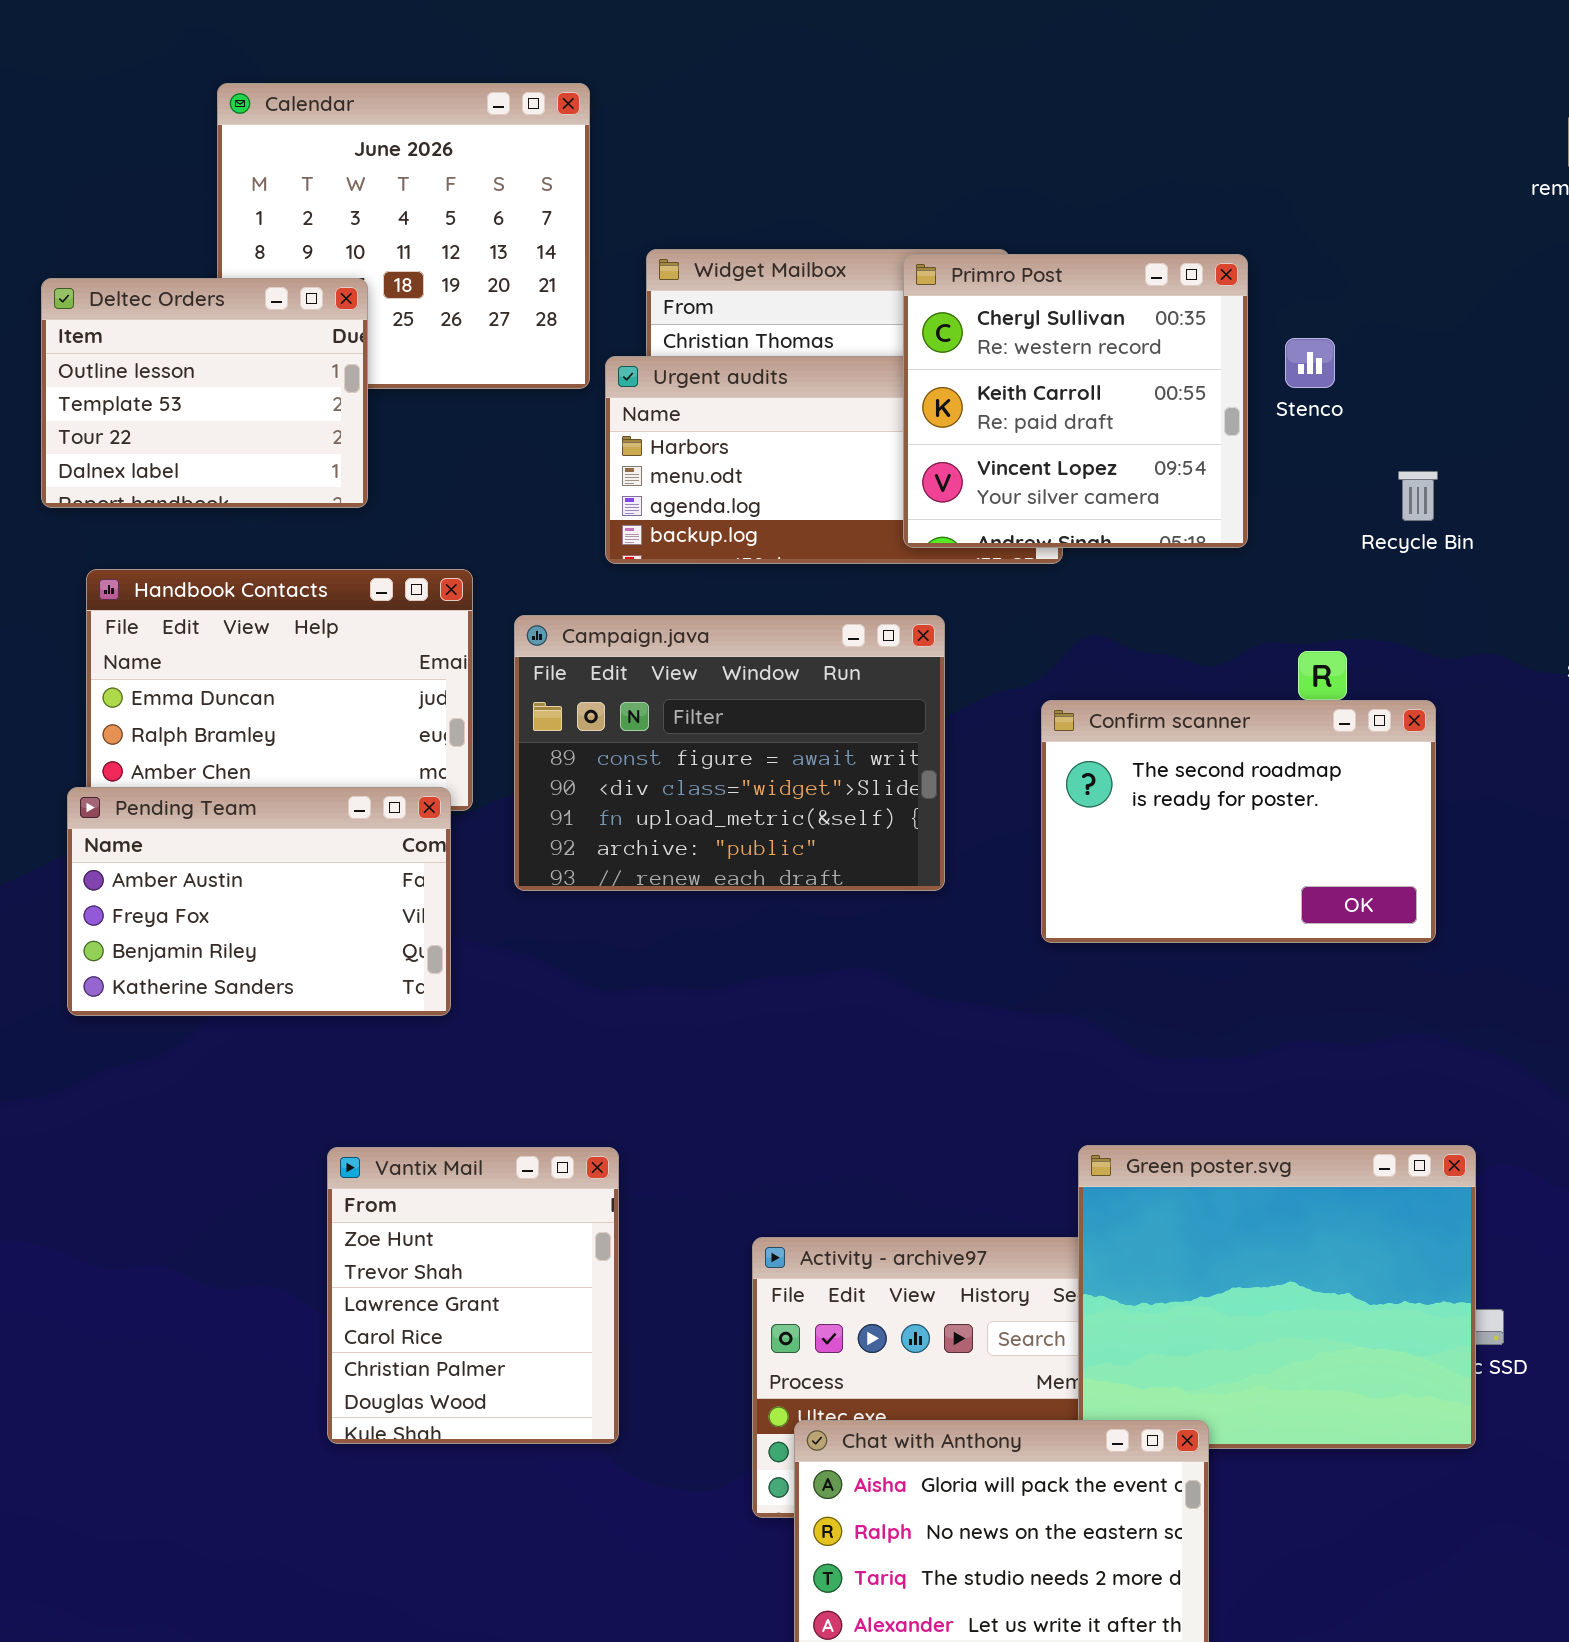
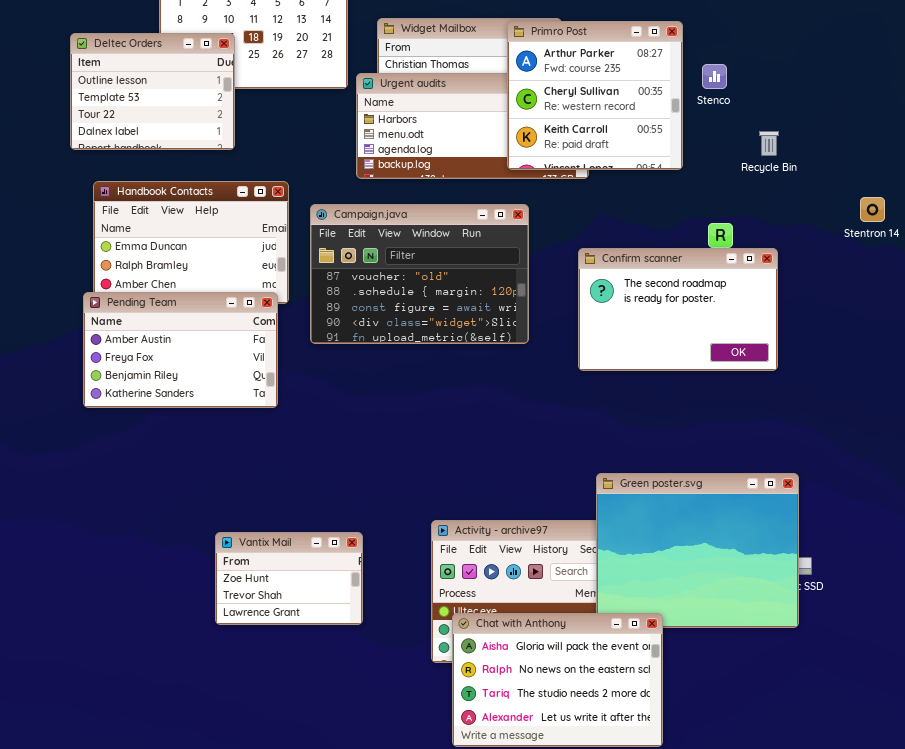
Primro Post: [903,254,1248,548] -> [507,21,683,170], scrolled up 1 row
Campaign.java: [514,615,945,891] -> [310,204,529,344], scrolled up 2 rows
Vantix Mail: [327,1147,619,1444] -> [215,532,363,625], resized

